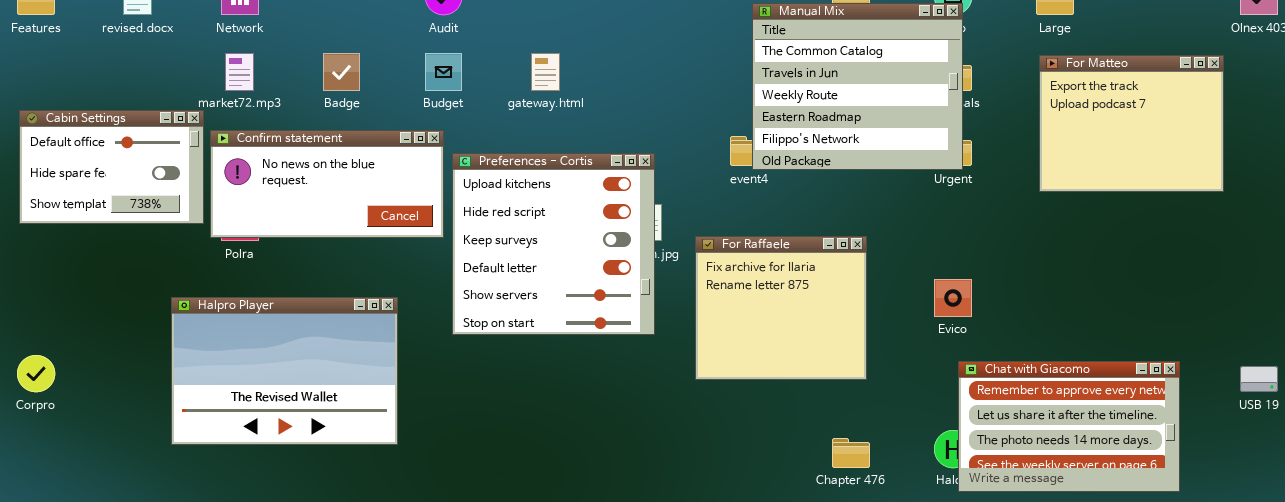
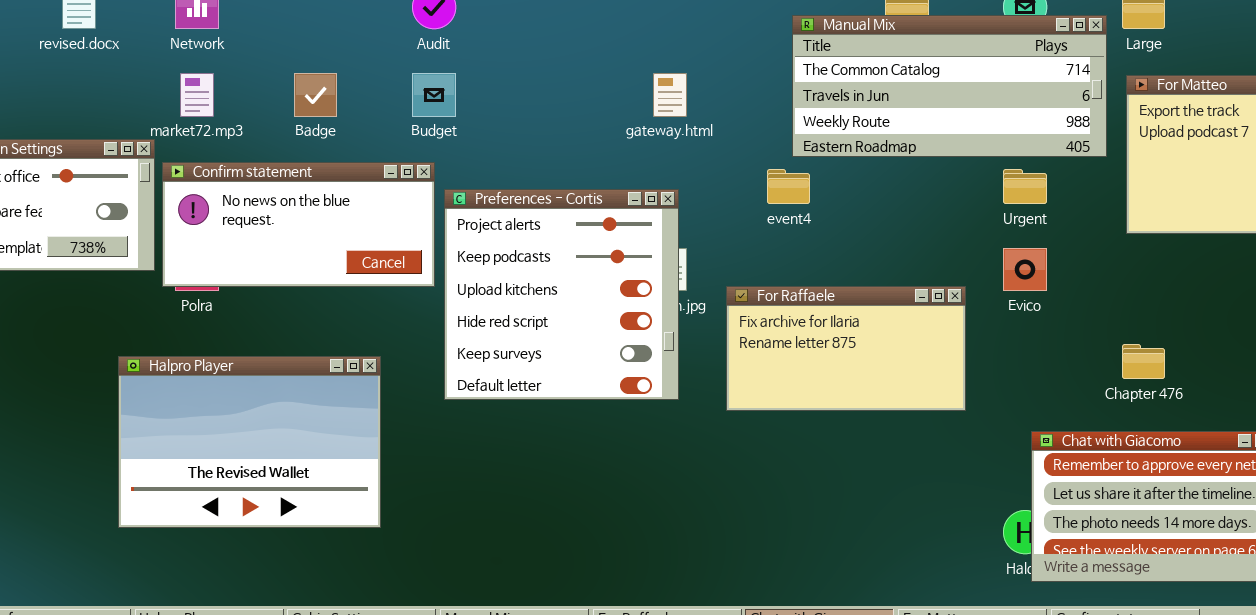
Manual Mix: [752,3,963,170] -> [792,15,1107,157], resized
gateway.html: [531,53,560,91] -> [653,73,687,117], moved
Preferences - Cortis: [452,153,655,335] -> [444,189,679,400], scrolled up 2 rows
For Raffaele: [695,236,867,380] -> [726,286,966,411], resized
Evico: [934,279,972,317] -> [1003,248,1047,291], moved
Chapter 476: [832,438,870,468] -> [1122,344,1165,379], moved

